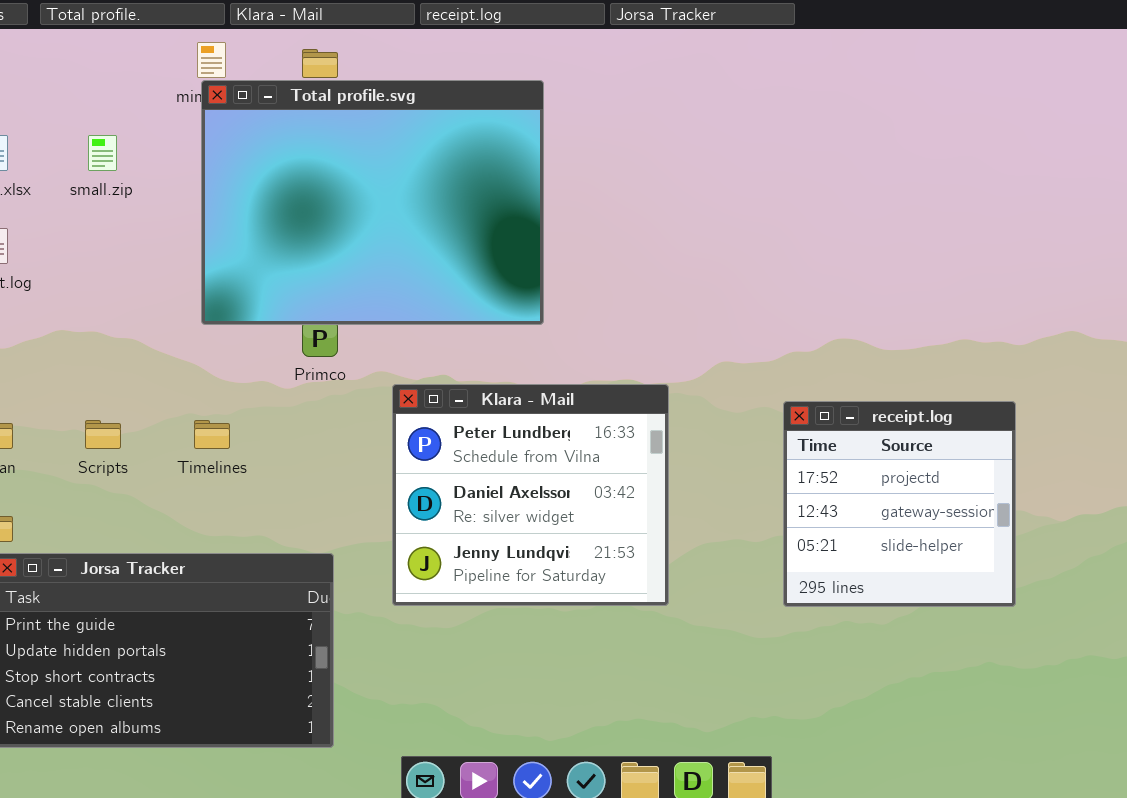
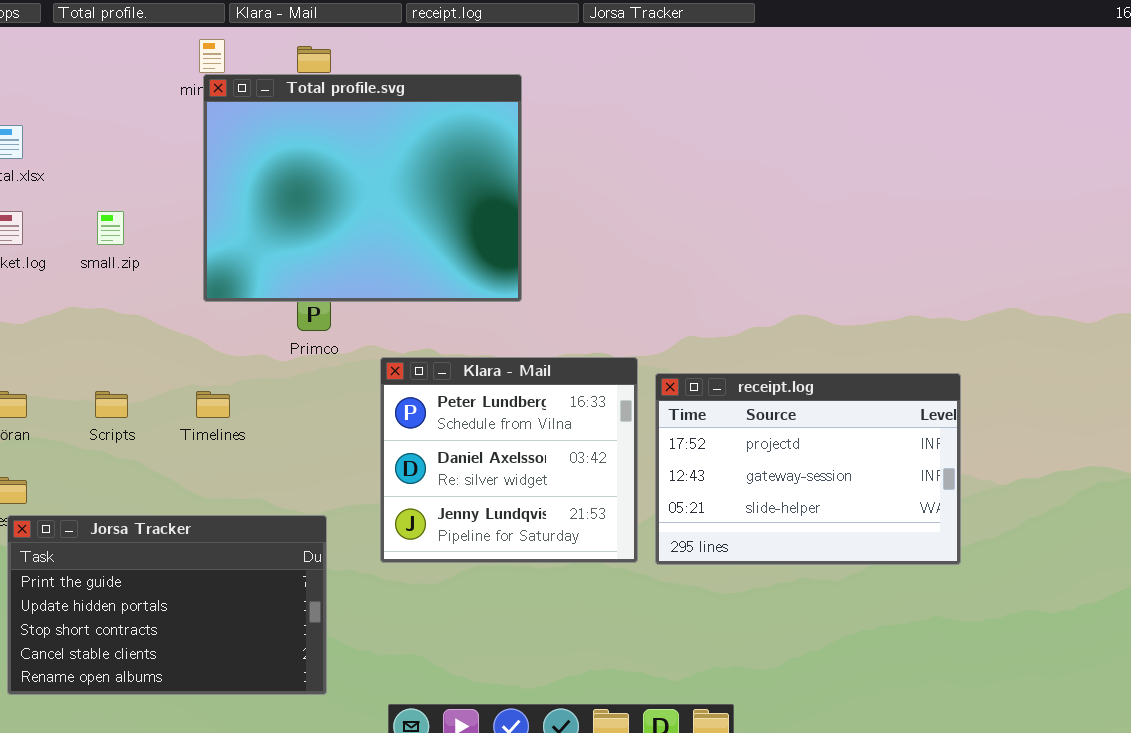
small.zip: [88,135,117,171] -> [97,211,124,245], moved
receipt.log: [783,401,1016,607] -> [655,373,961,565], resized

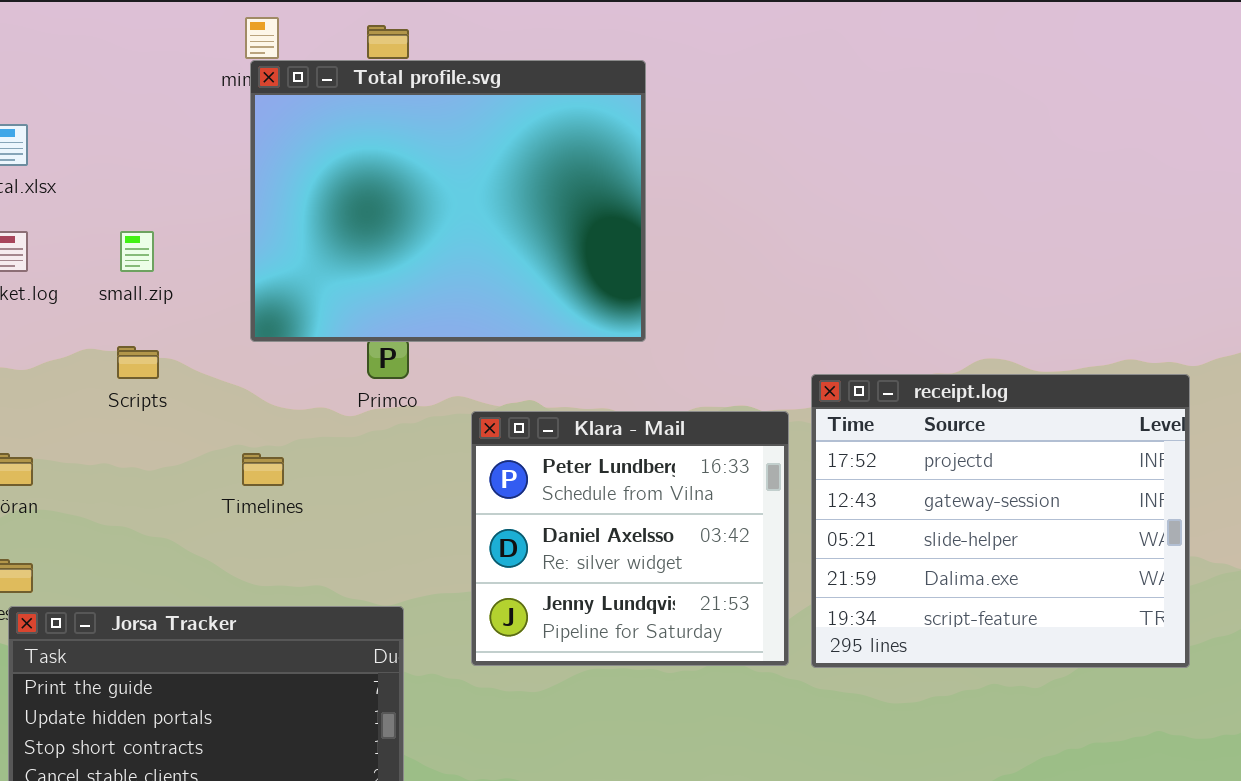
receipt.log: [655,373,961,565] -> [811,374,1190,668], resized
Scripts: [95,391,128,418] -> [117,346,159,379], moved

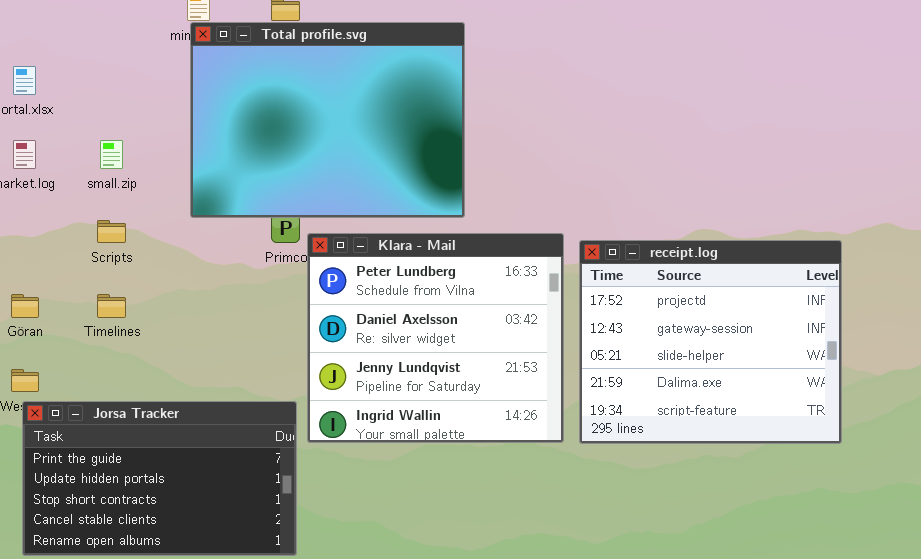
Klara - Mail: [471,411,789,666] -> [307,233,564,443], resized
Timelines: [242,453,284,486] -> [97,294,126,318], moved

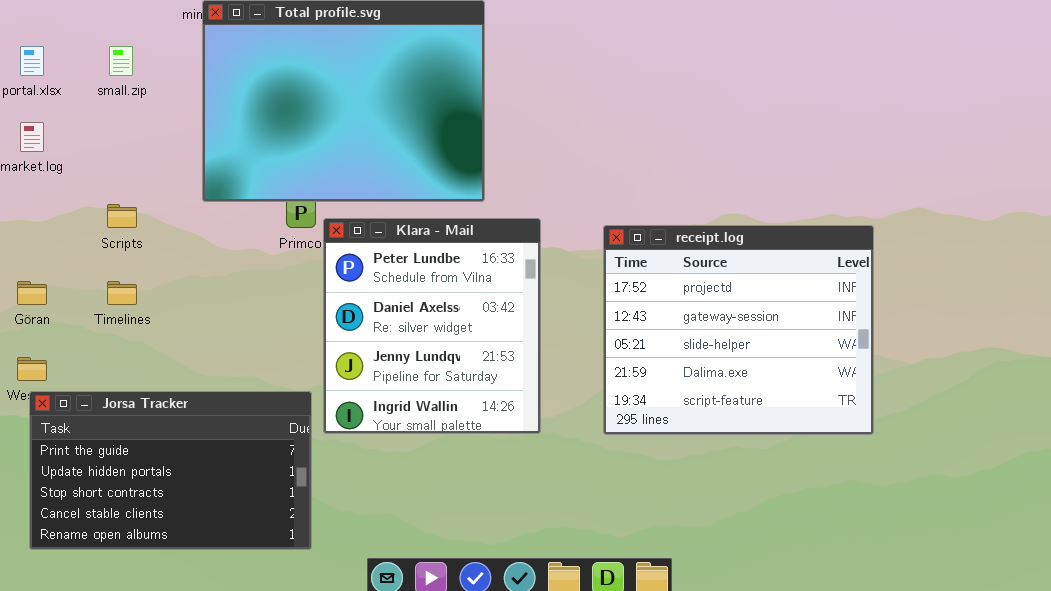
small.zip: [100,140,123,169] -> [109,46,133,76], moved
Klara - Mail: [307,233,564,443] -> [323,218,541,434], resized

